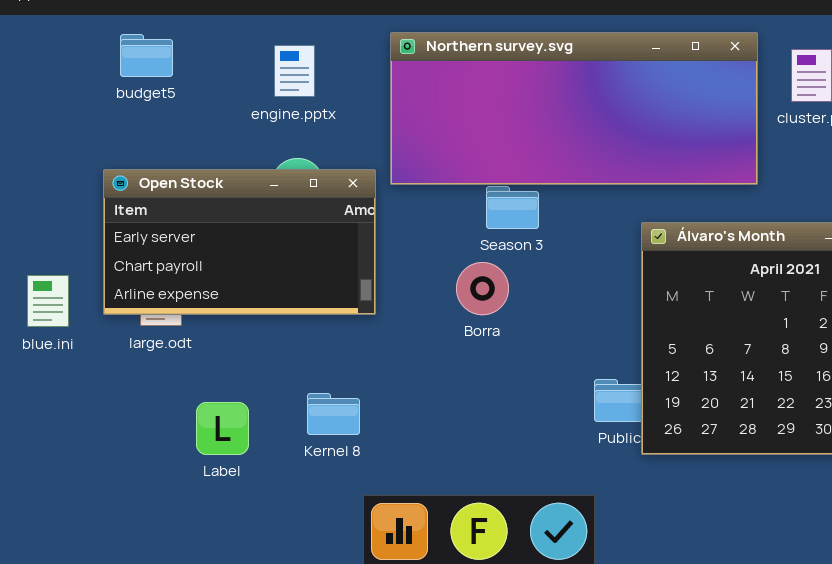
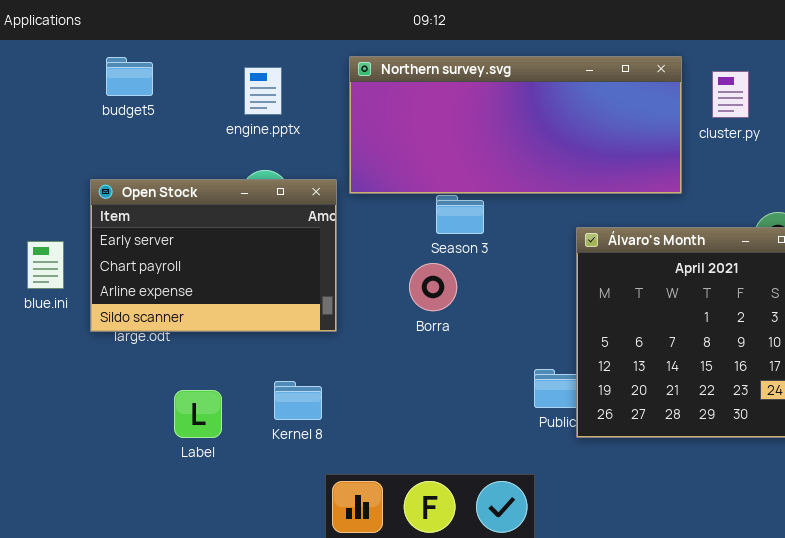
Open Stock: [103,169,376,315] -> [90,179,337,332], resized
blue.ini: [27,275,69,327] -> [27,241,64,289], moved

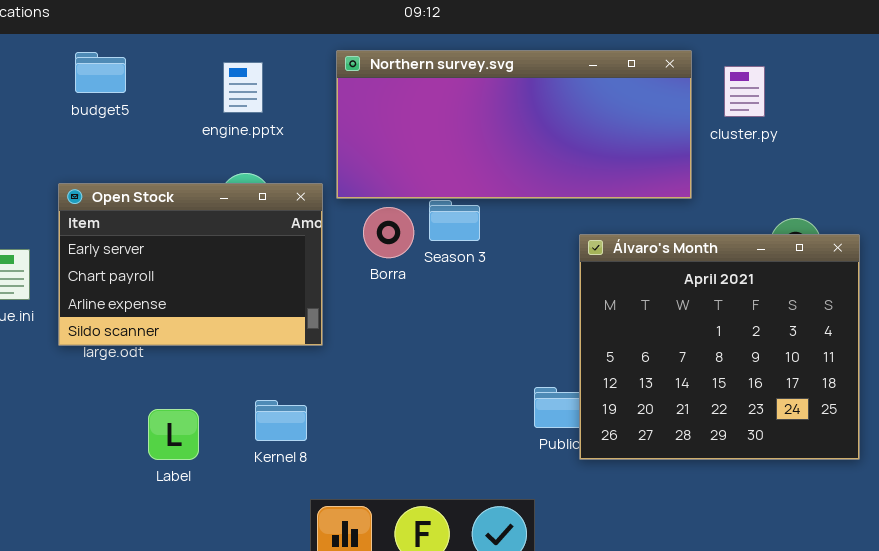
Borra: [409,263,457,311] -> [363,207,414,258], moved

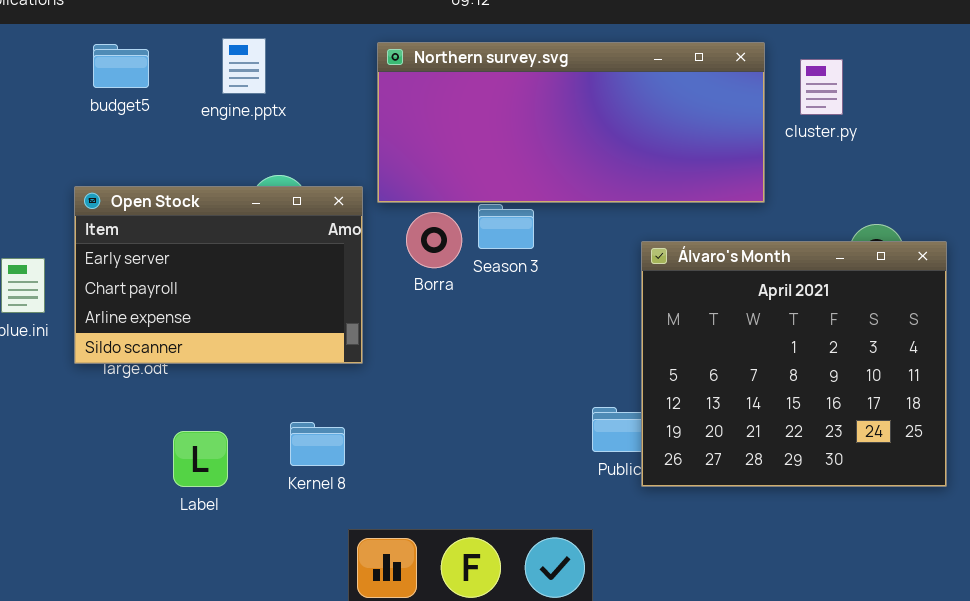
engine.pptx: [223,62,263,113] -> [222,38,266,94], moved

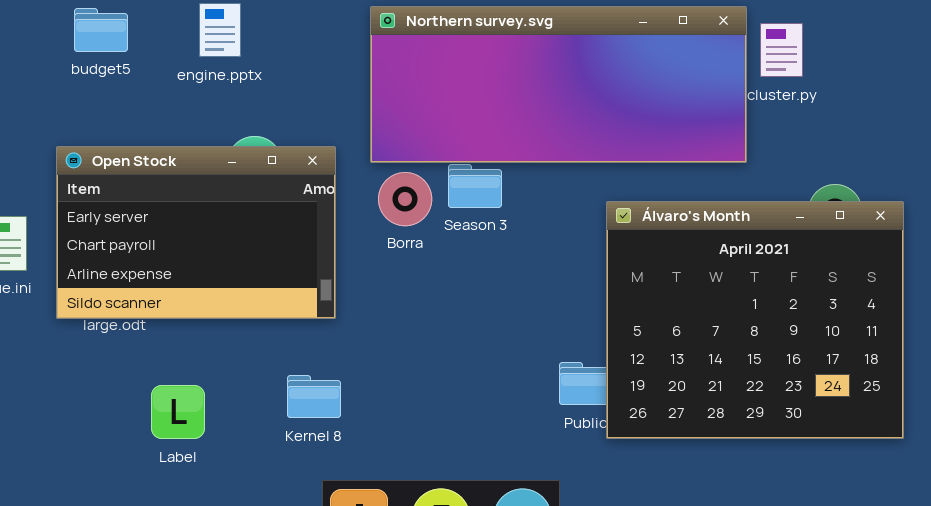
Northern survey.svg: [377,42,765,203] -> [370,6,747,163], moved
Kernel 8: [290,422,345,466] -> [287,375,341,418], moved

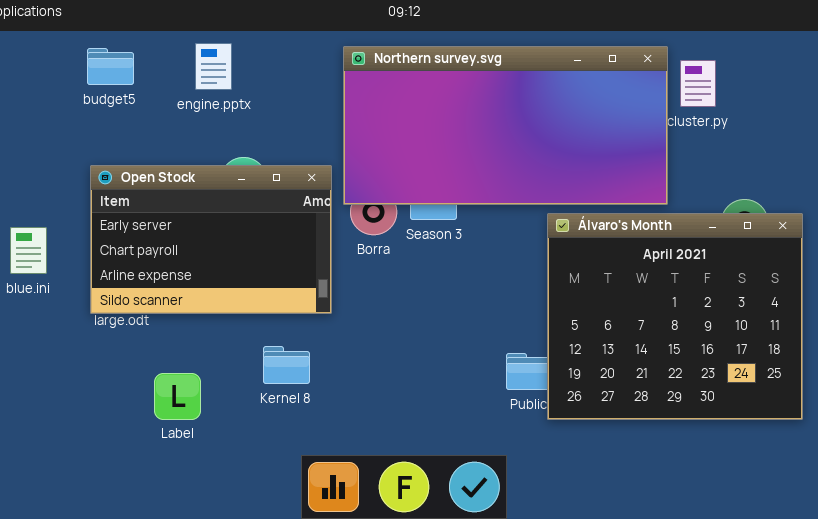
Northern survey.svg: [370,6,747,163] -> [343,46,668,205], resized
Open Stock: [56,146,336,319] -> [90,165,332,314], moved
Kernel 8: [287,375,341,418] -> [263,346,310,384], moved

